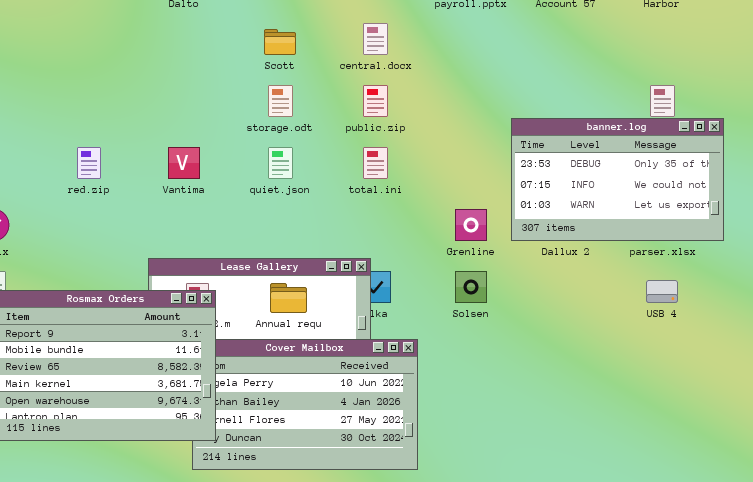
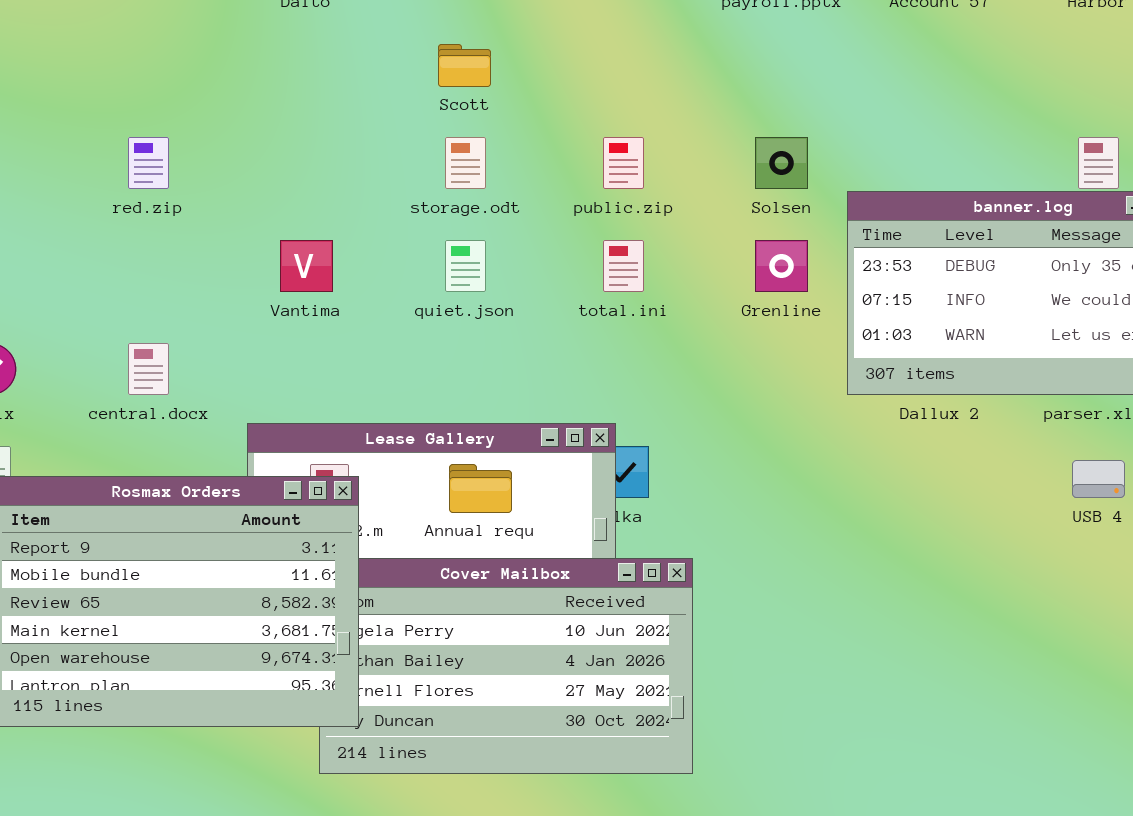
central.docx: [363,23,388,55] -> [128,343,169,395], moved
red.zip: [77,147,101,179] -> [128,137,169,189], moved
Grenline: [455,209,487,241] -> [755,240,808,292], moved
Solsen: [455,271,487,303] -> [755,137,808,189], moved

